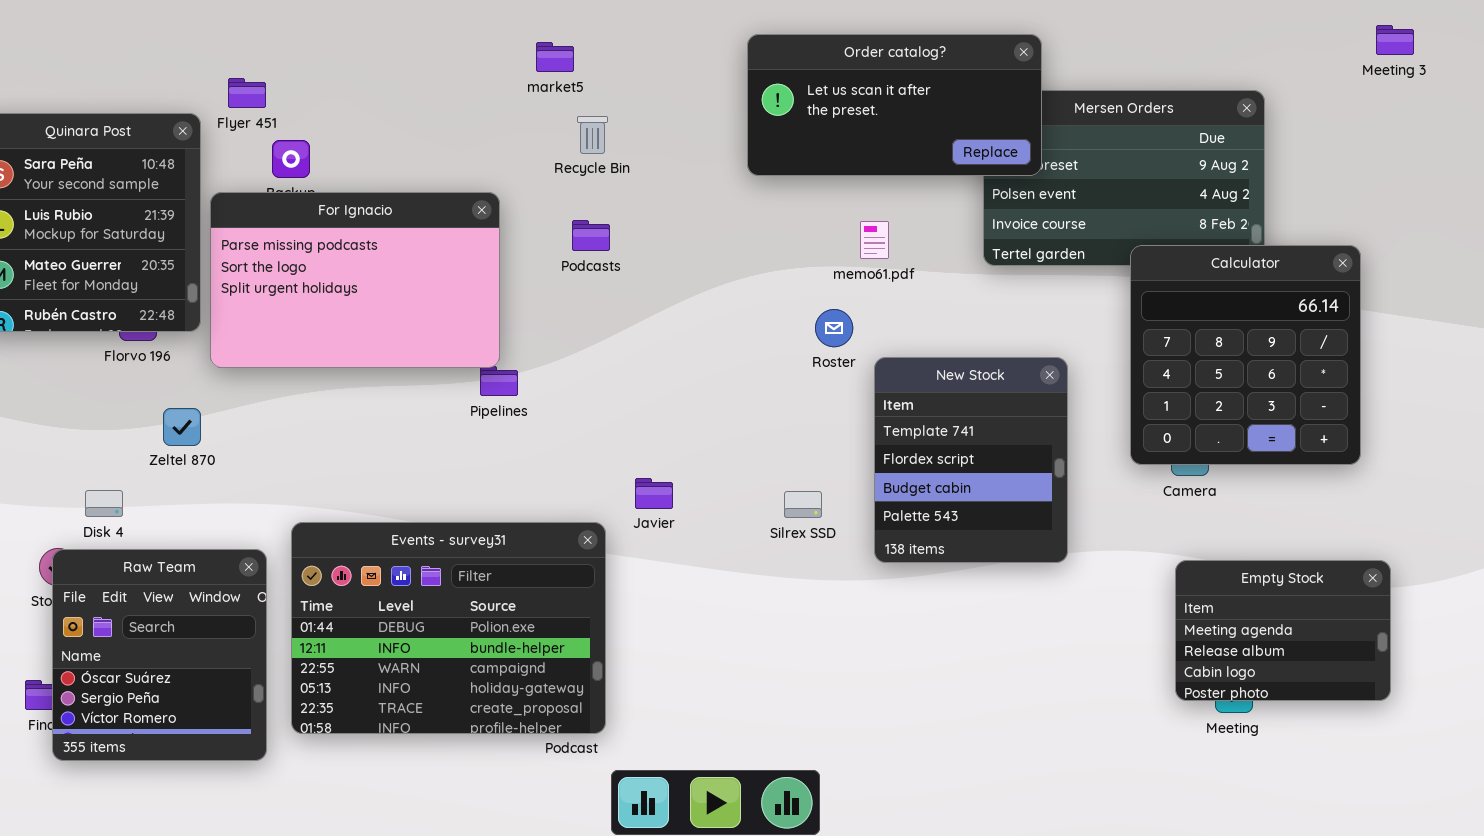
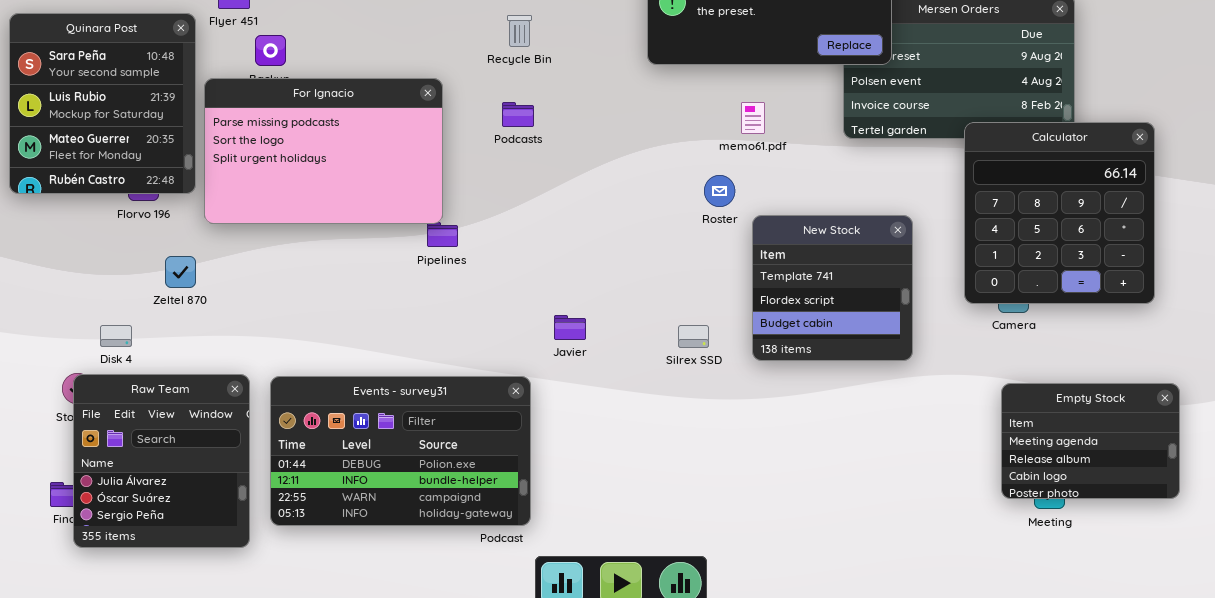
New Stock: [874,357,1068,563] -> [752,215,913,361], resized
Events - survey31: [291,522,606,734] -> [270,376,531,526], resized
Raw Team: [52,549,267,761] -> [73,374,250,548], scrolled up 1 row

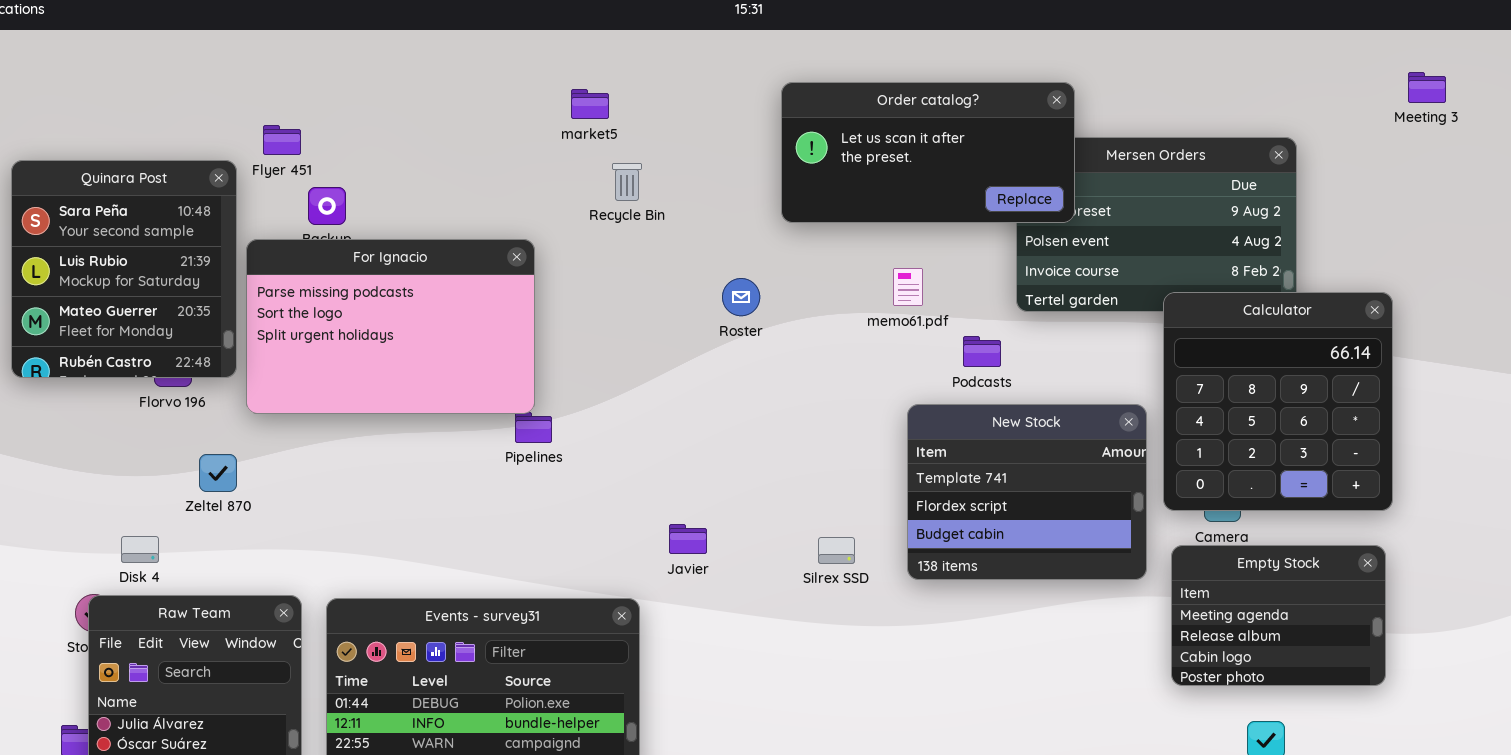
Podcasts: [502,102,534,127] -> [963,336,1001,367], moved
Roster: [704,175,735,207] -> [722,278,760,316], moved
New Stock: [752,215,913,361] -> [907,404,1147,580], resized
Empty Stock: [1001,383,1180,499] -> [1171,545,1386,686], moved

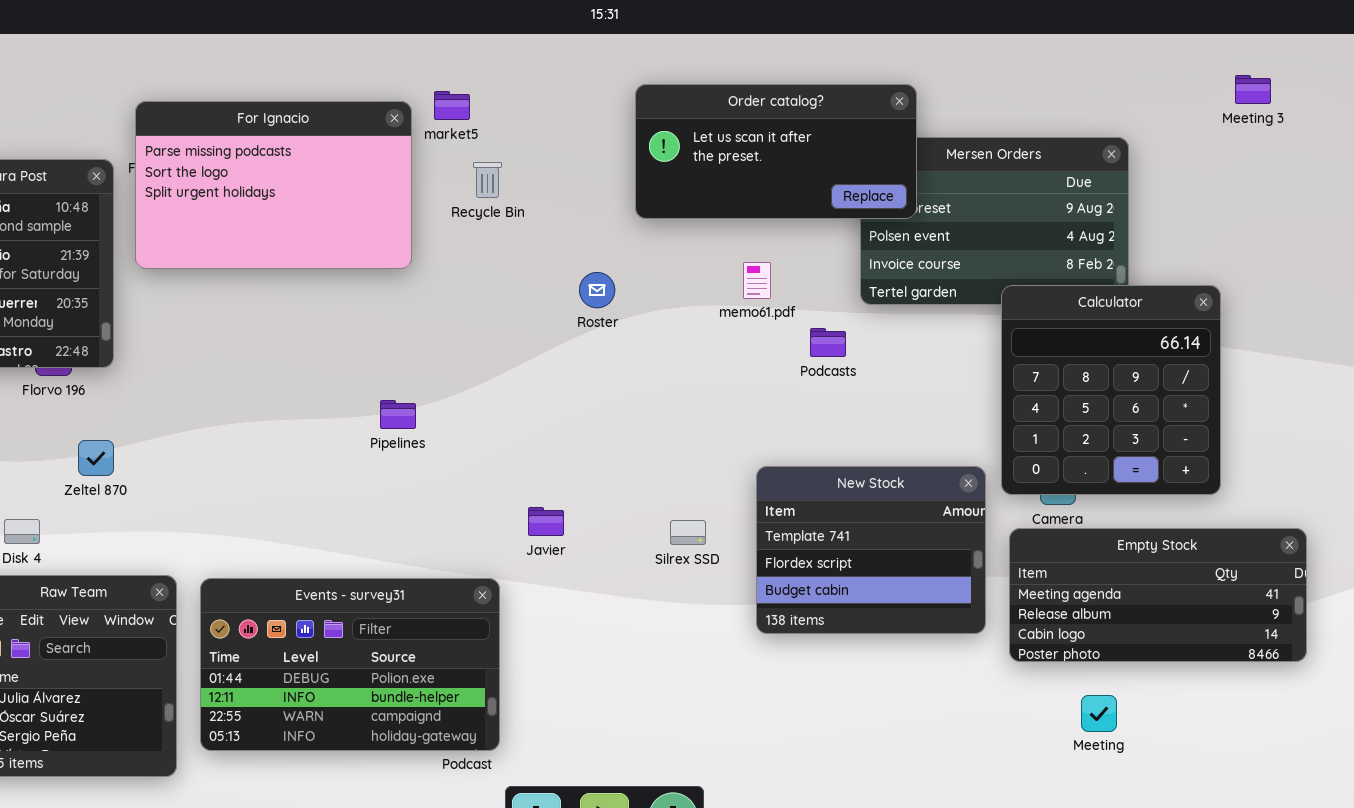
For Ignacio: [246,239,535,414] -> [135,101,412,269], moved
New Stock: [907,404,1147,580] -> [756,466,986,634], moved
Empty Stock: [1171,545,1386,686] -> [1009,528,1307,662], resized

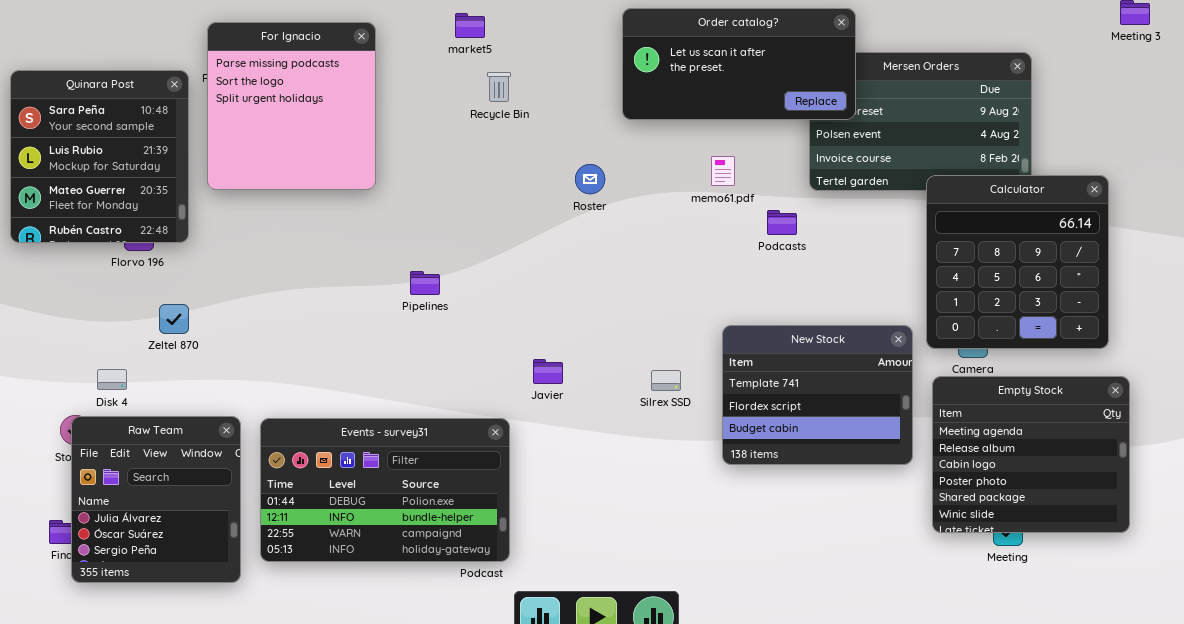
For Ignacio: [135,101,412,269] -> [207,22,376,190], resized
Empty Stock: [1009,528,1307,662] -> [932,376,1130,533], resized

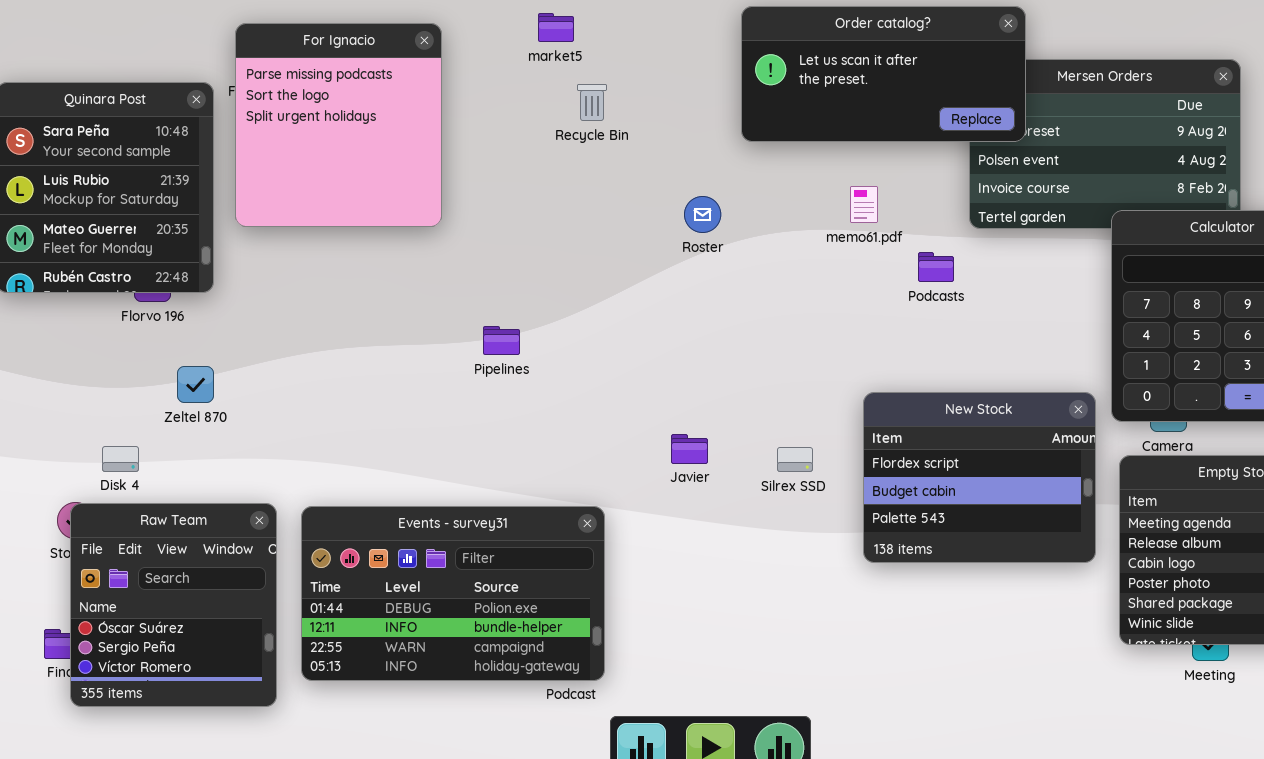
New Stock: [722,325,913,465] -> [863,392,1096,563], scrolled down 1 row
Javier: [533,359,563,384] -> [671,434,708,464], moved
Raw Team: [71,416,241,583] -> [70,503,277,707], scrolled down 1 row

